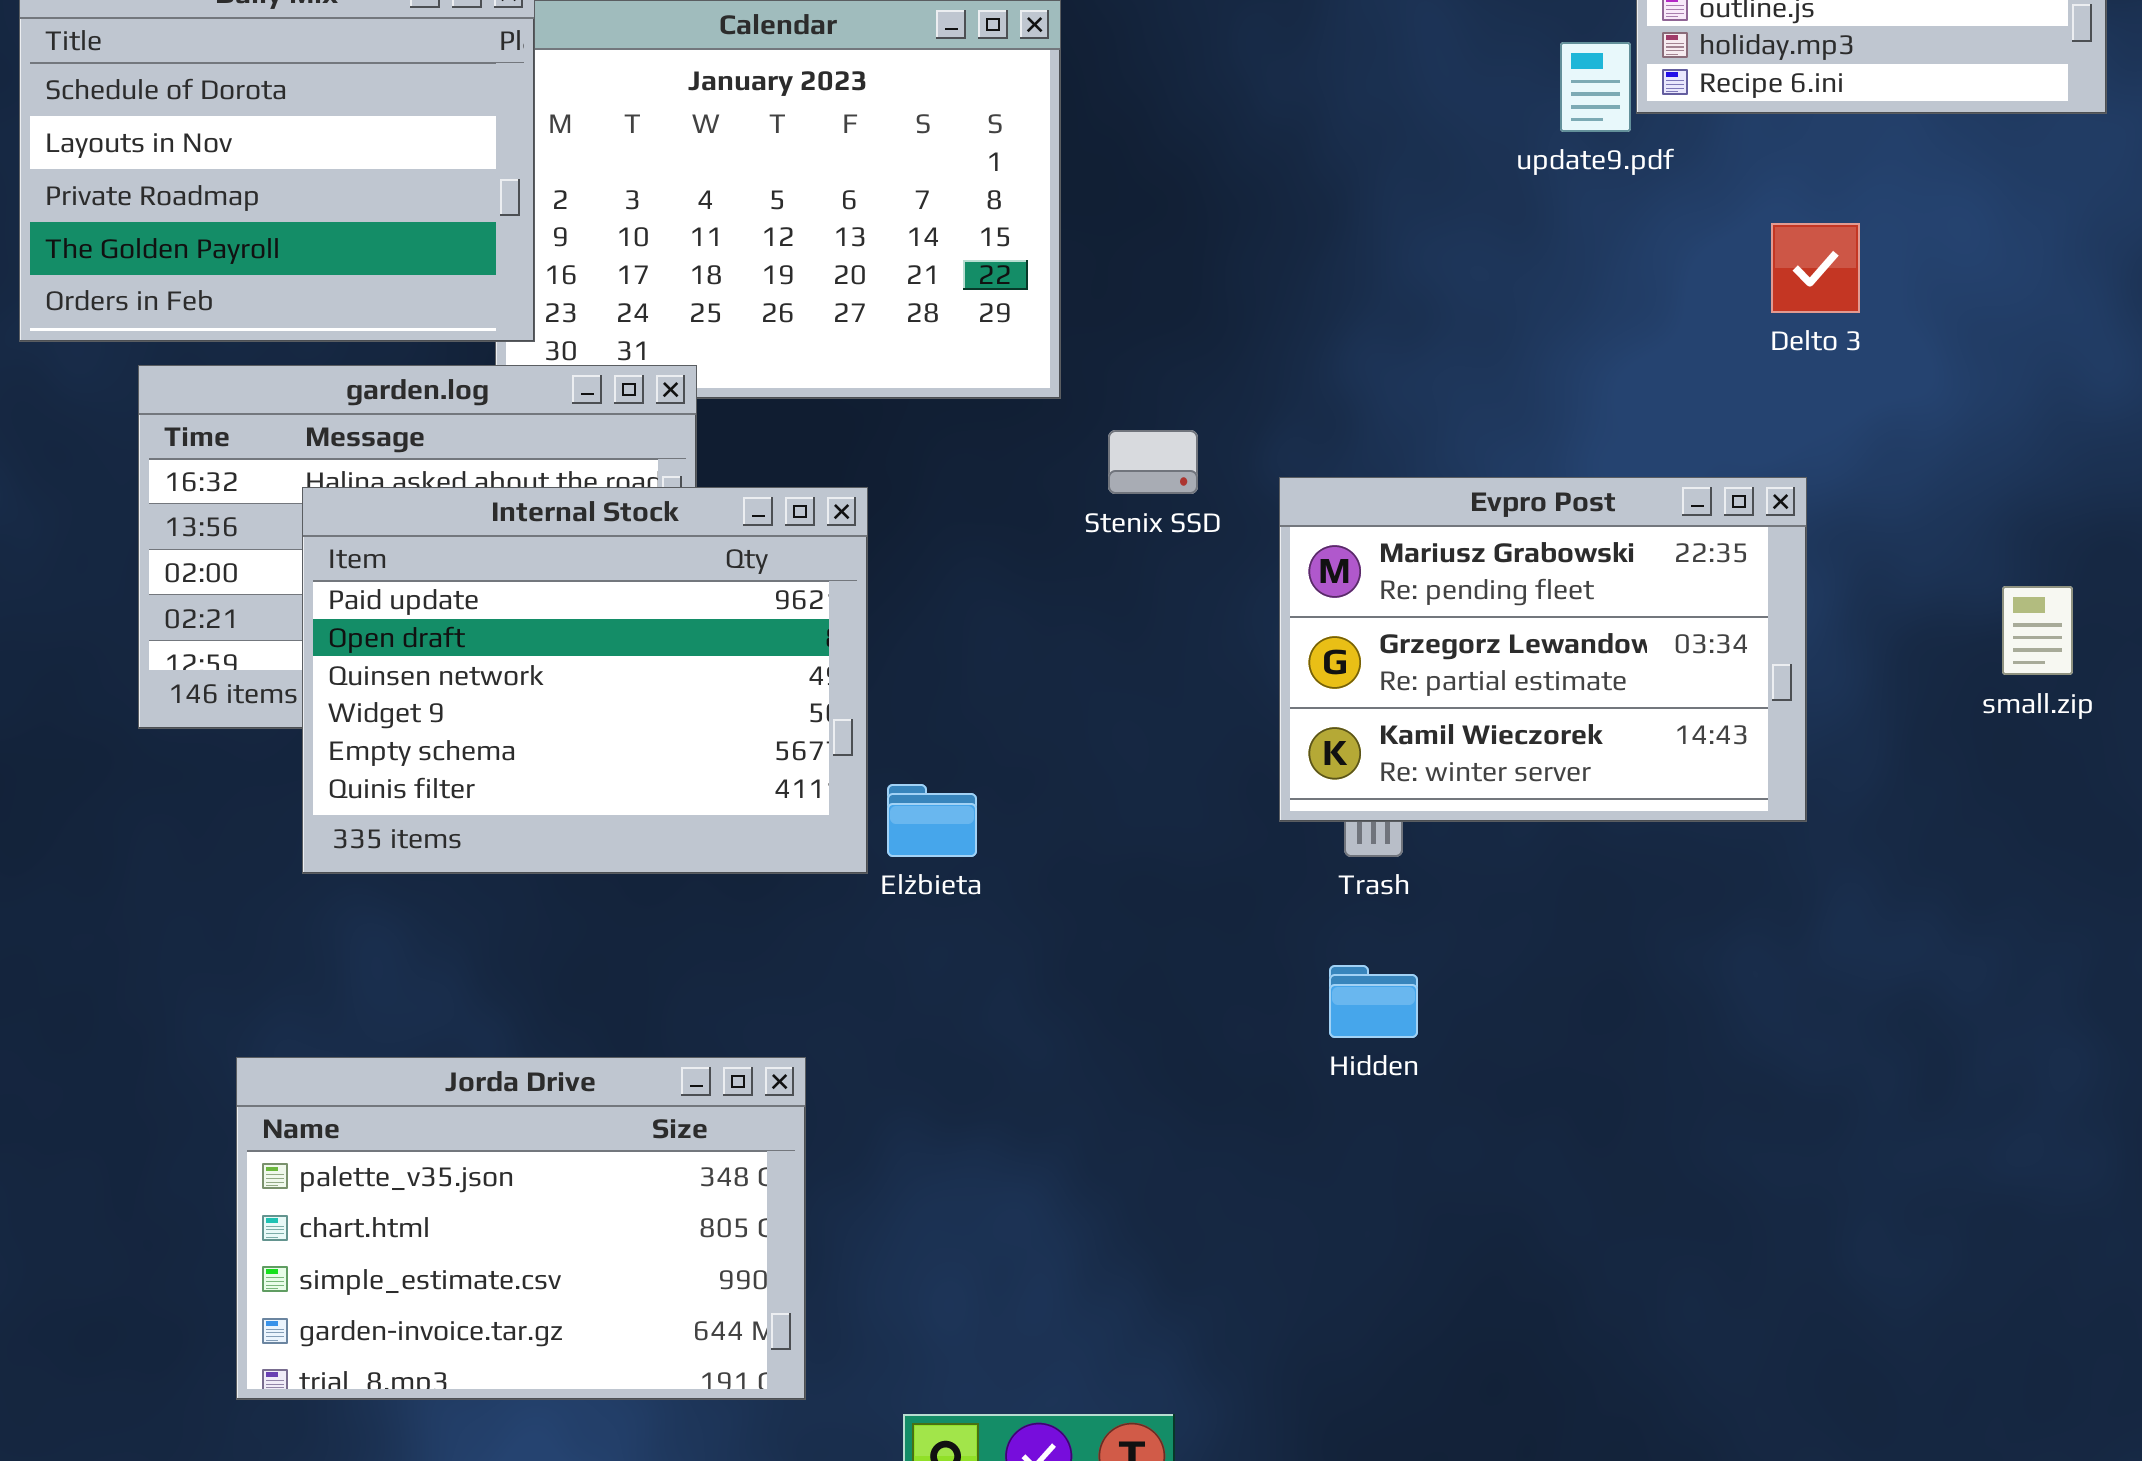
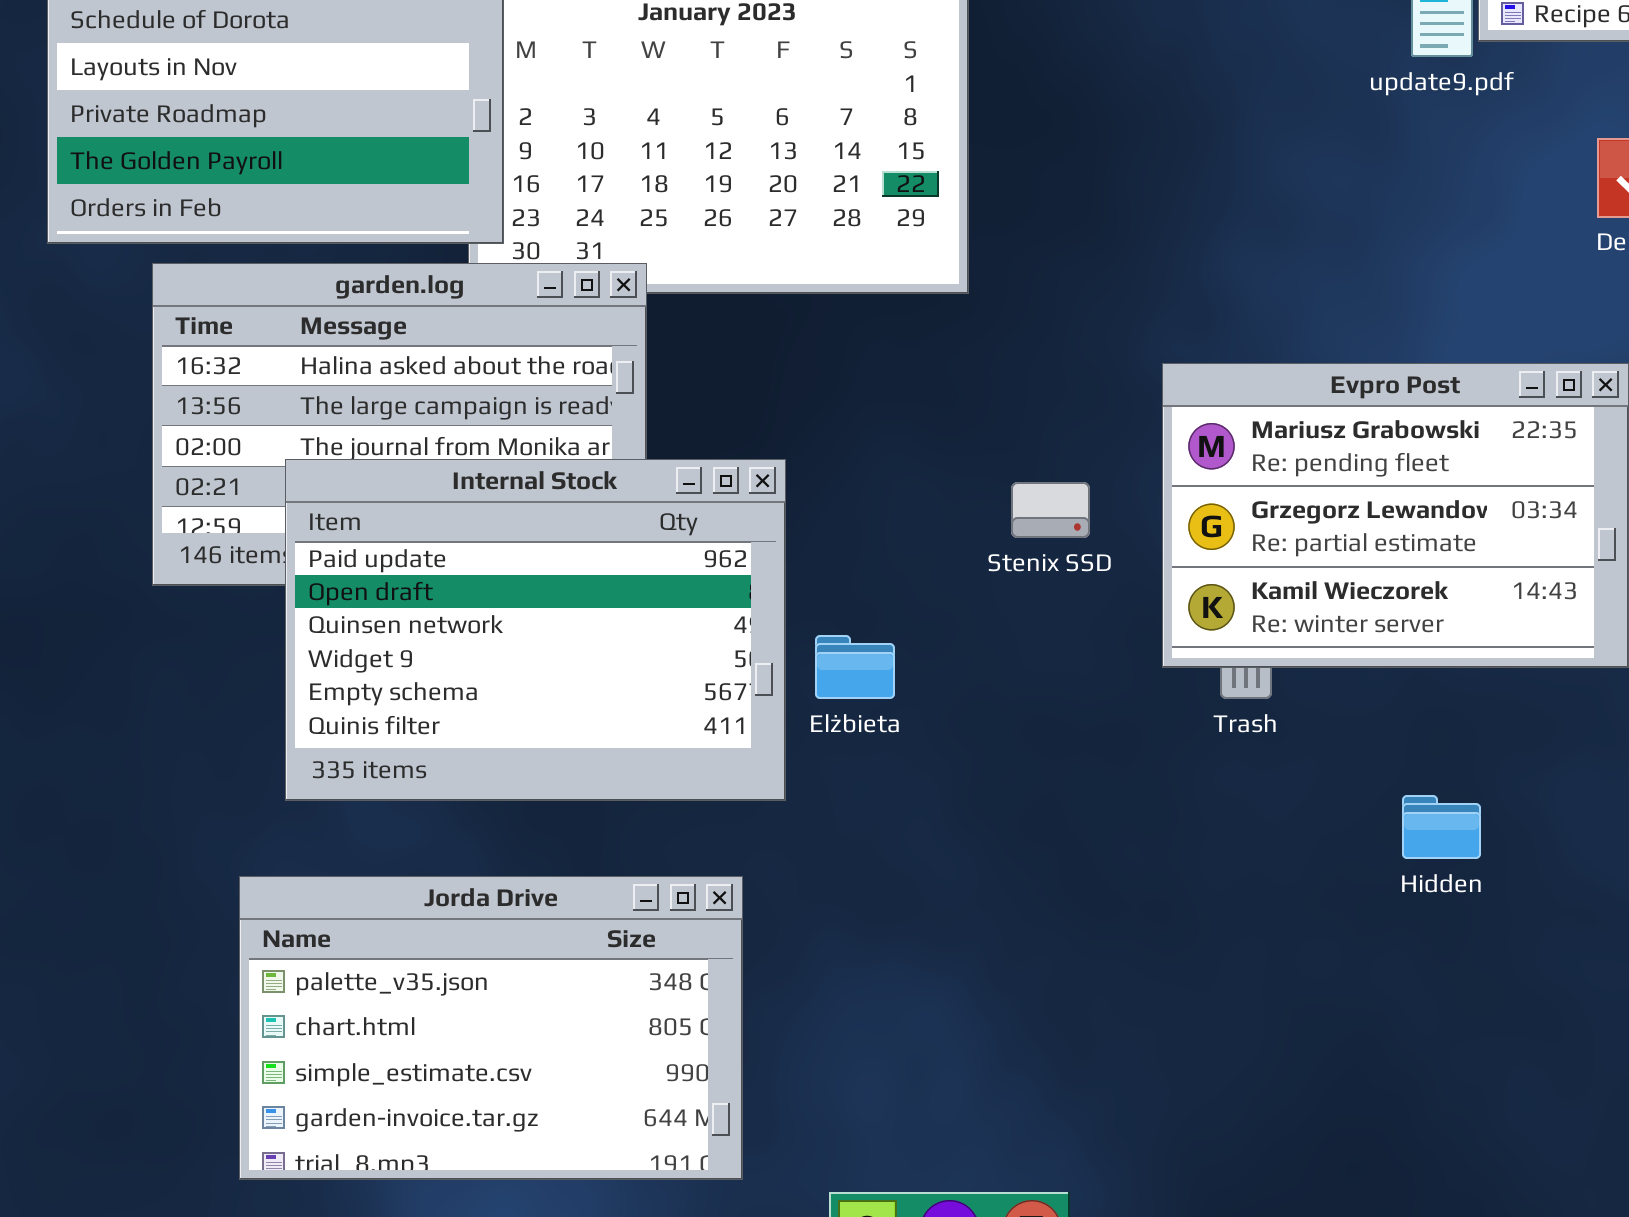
Stenix SSD: [1108,430,1198,494] -> [1011,482,1090,538], moved
Internal Stock: [302,487,868,874] -> [285,459,786,801], moved
Hidden: [1329,965,1418,1038] -> [1402,795,1481,859], moved

